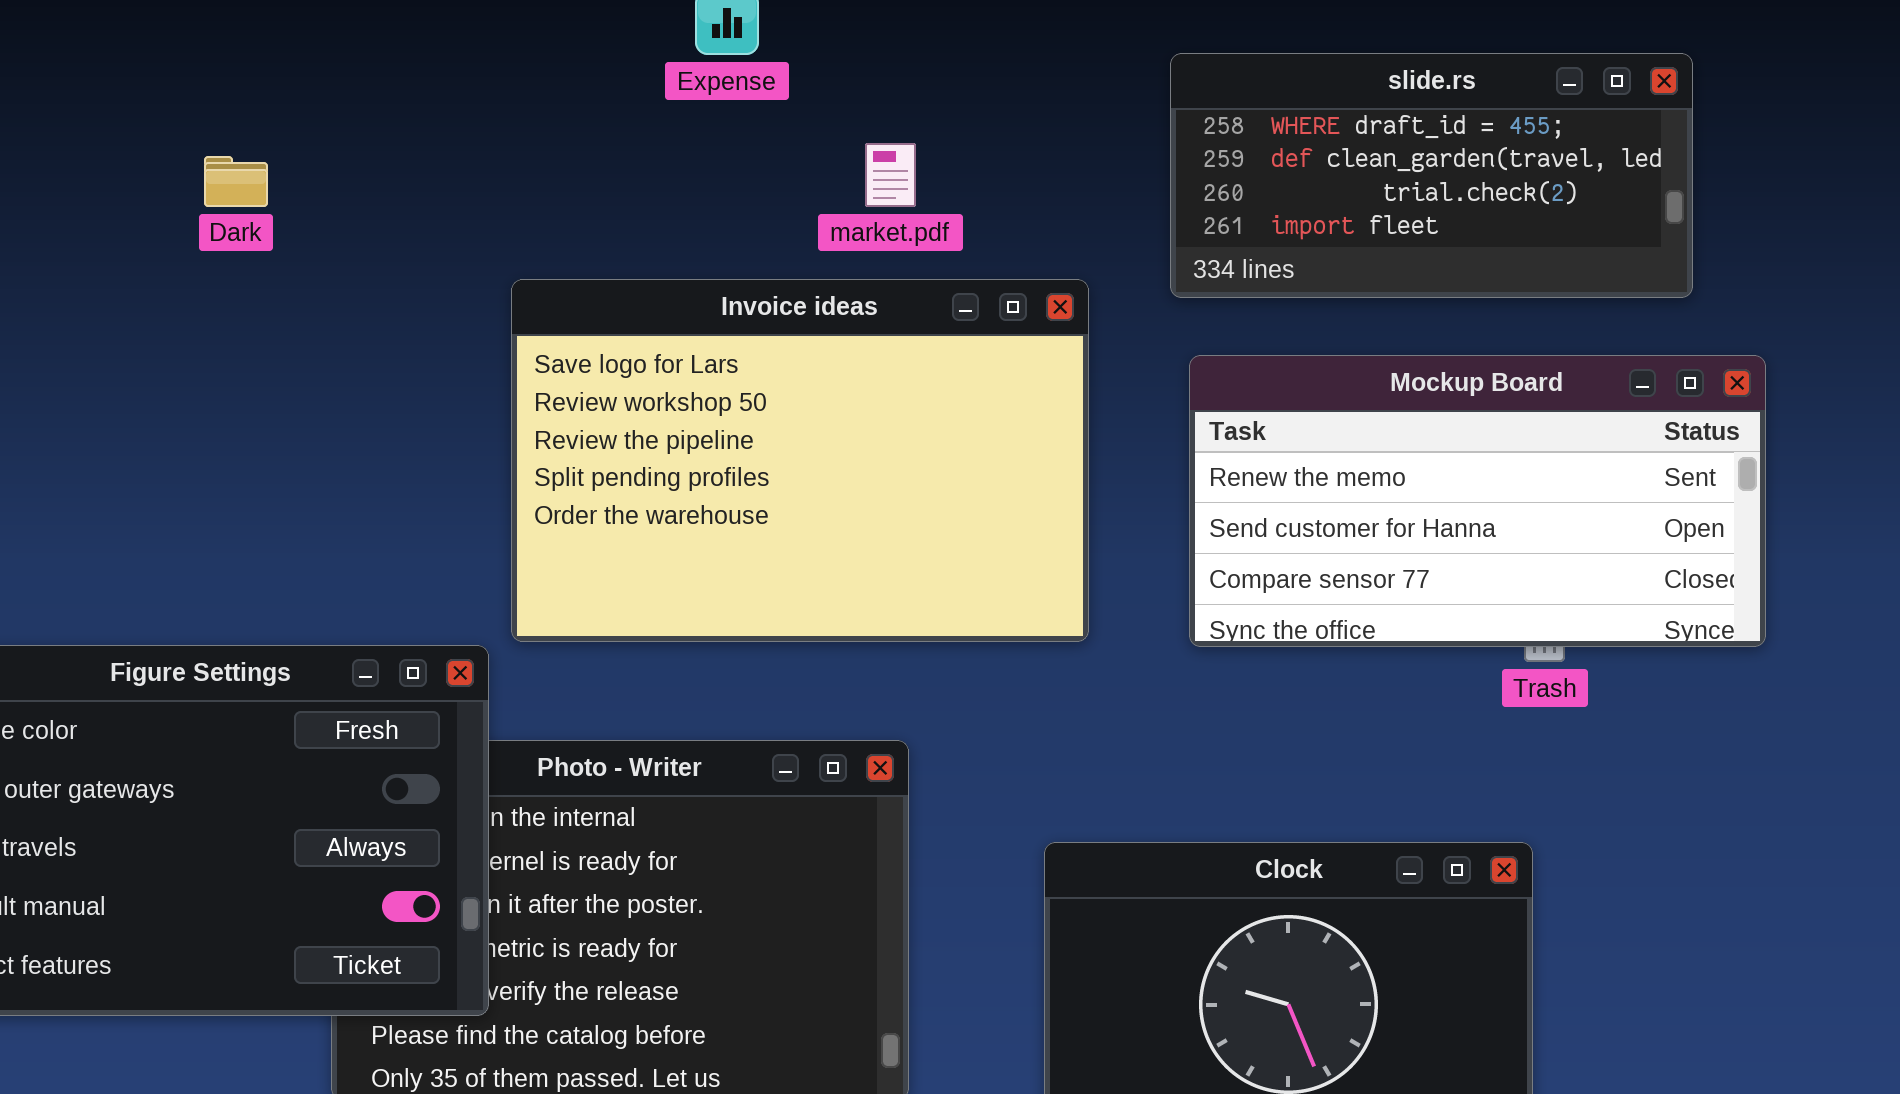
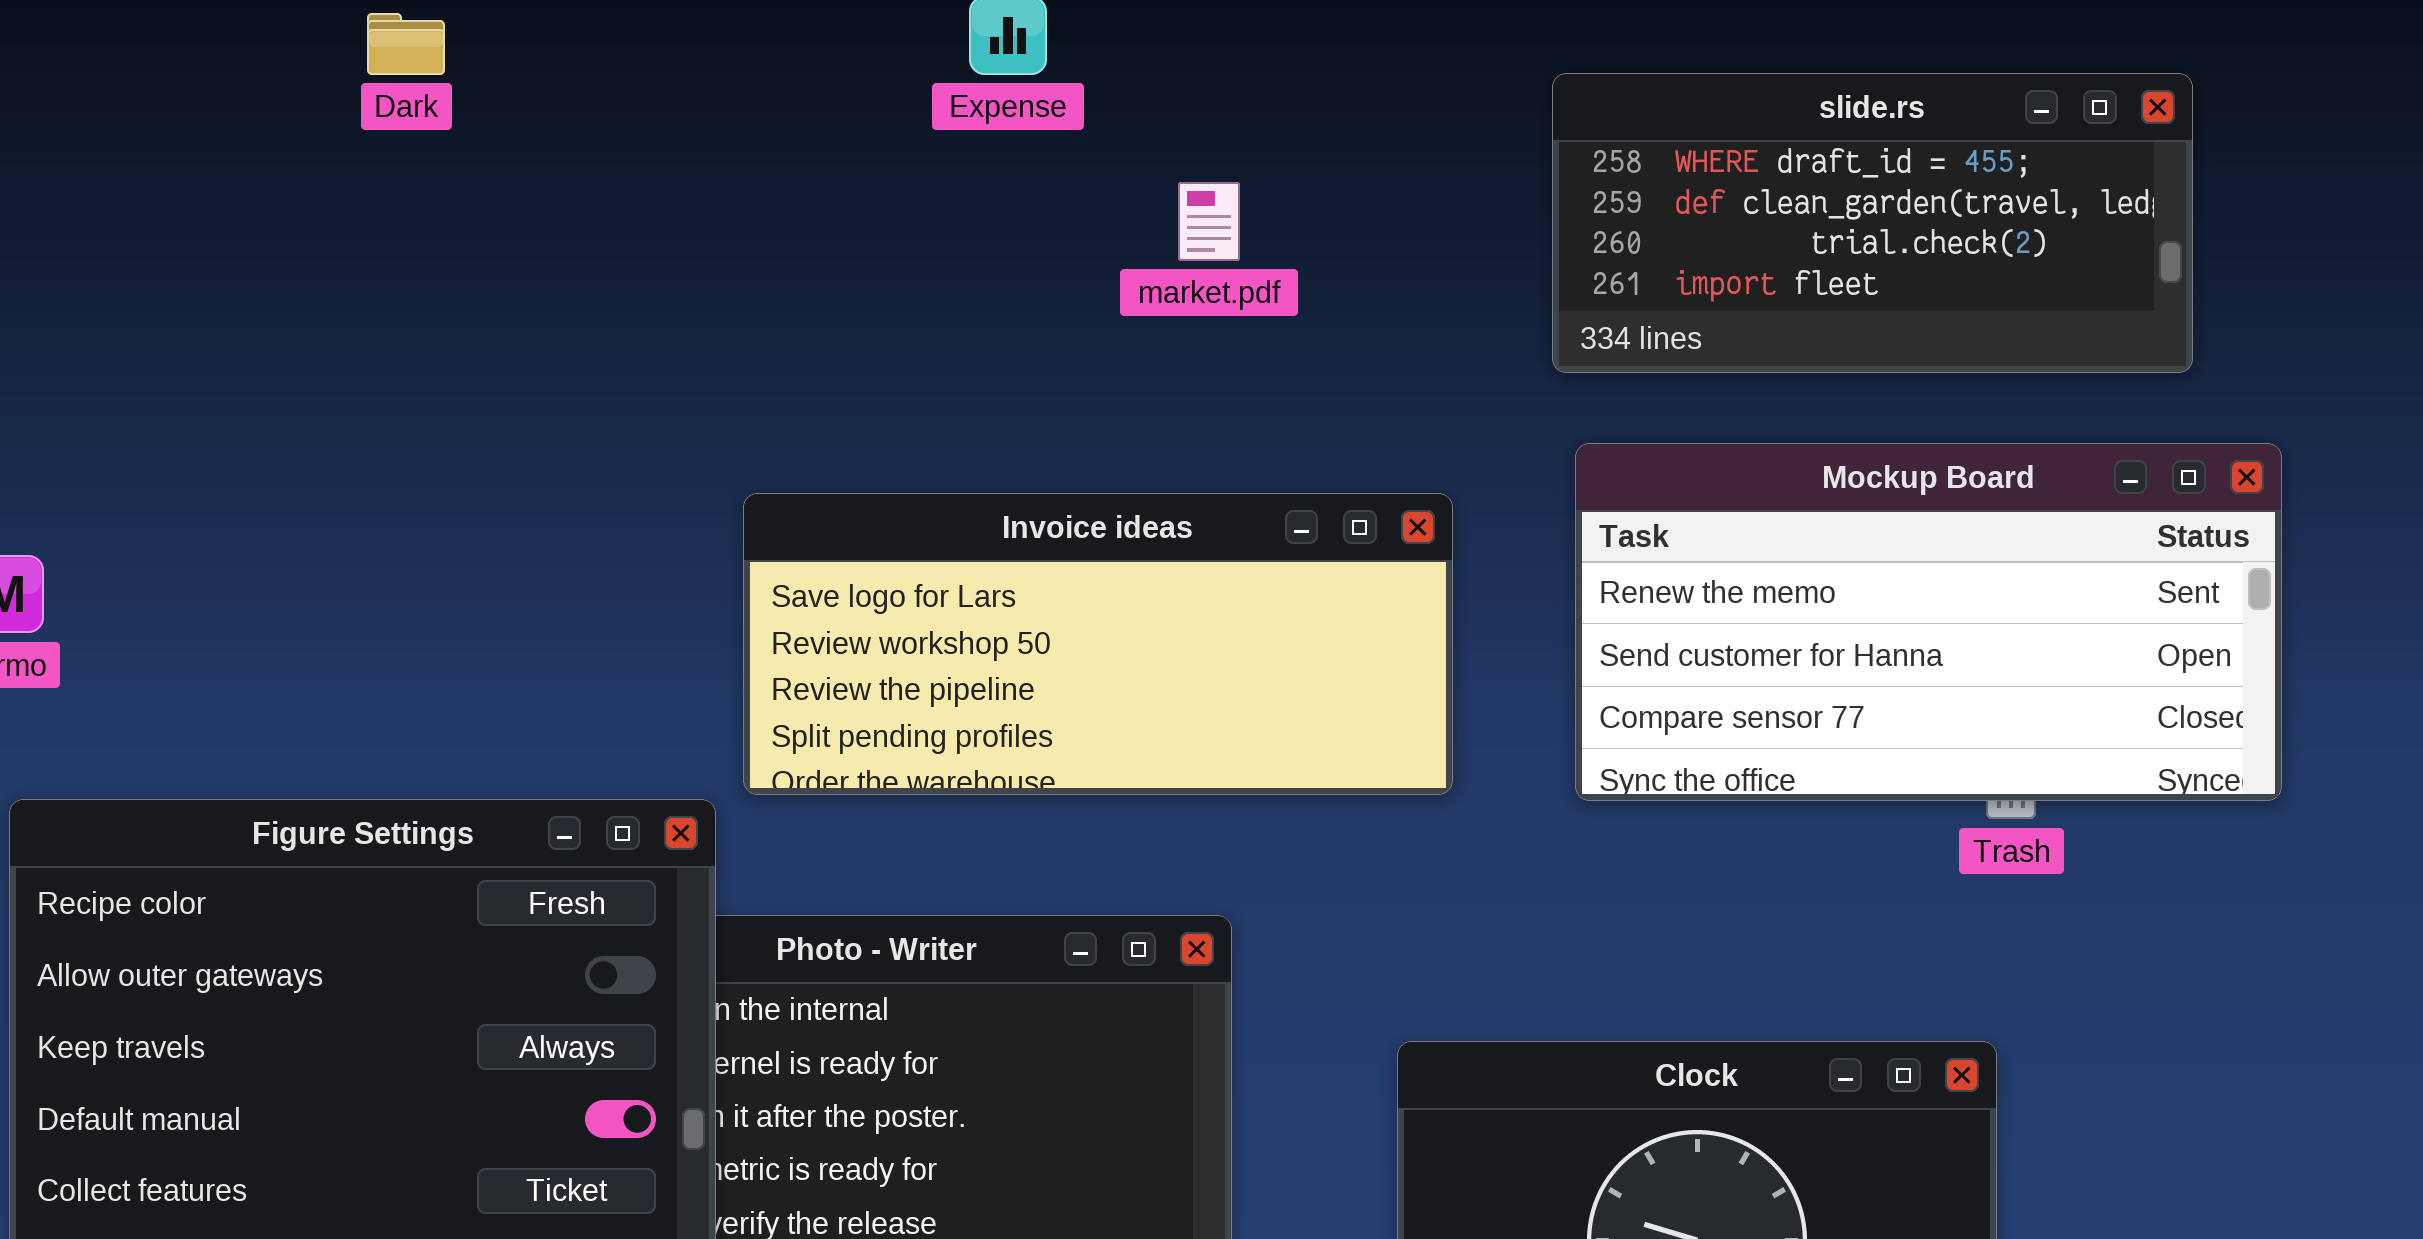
Dark: [204,156,268,207] -> [367,13,445,75], moved
Invoice ideas: [511,279,1089,642] -> [743,493,1453,795], resized

